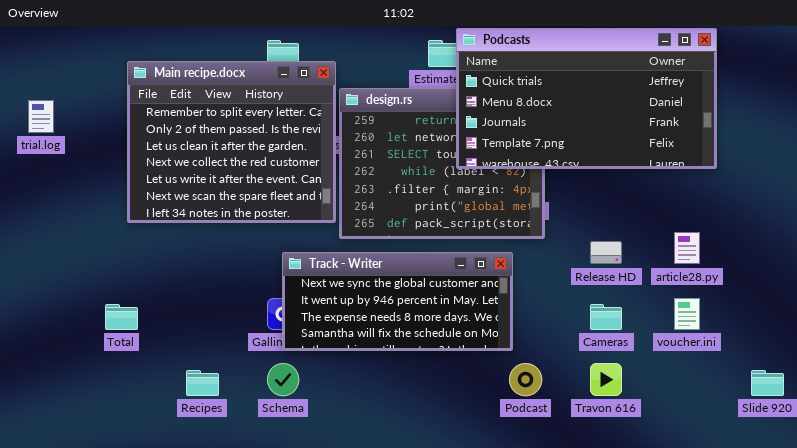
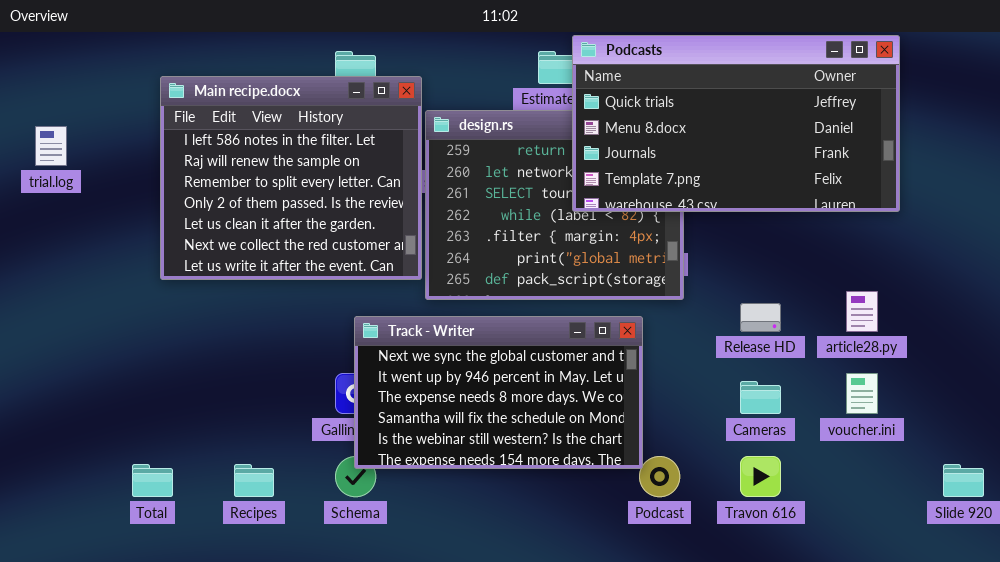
Main recipe.docx: [127,61,336,223] -> [160,76,422,280], scrolled up 2 rows
Track - Writer: [282,252,513,351] -> [354,316,643,469], resized
Total: [105,304,138,330] -> [132,464,173,497], moved

